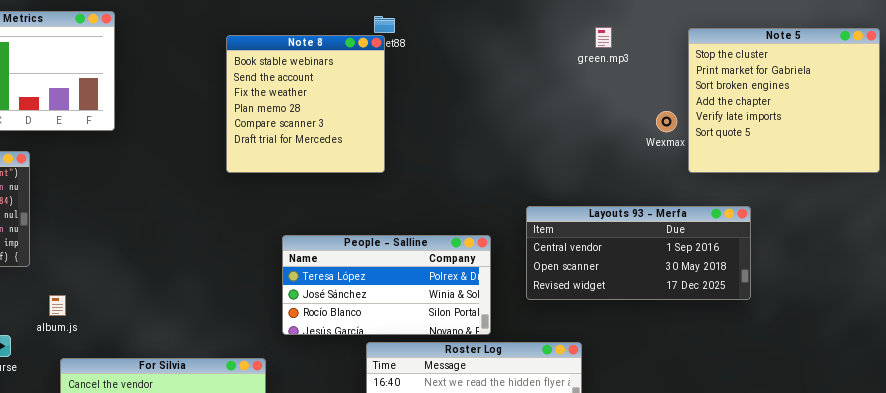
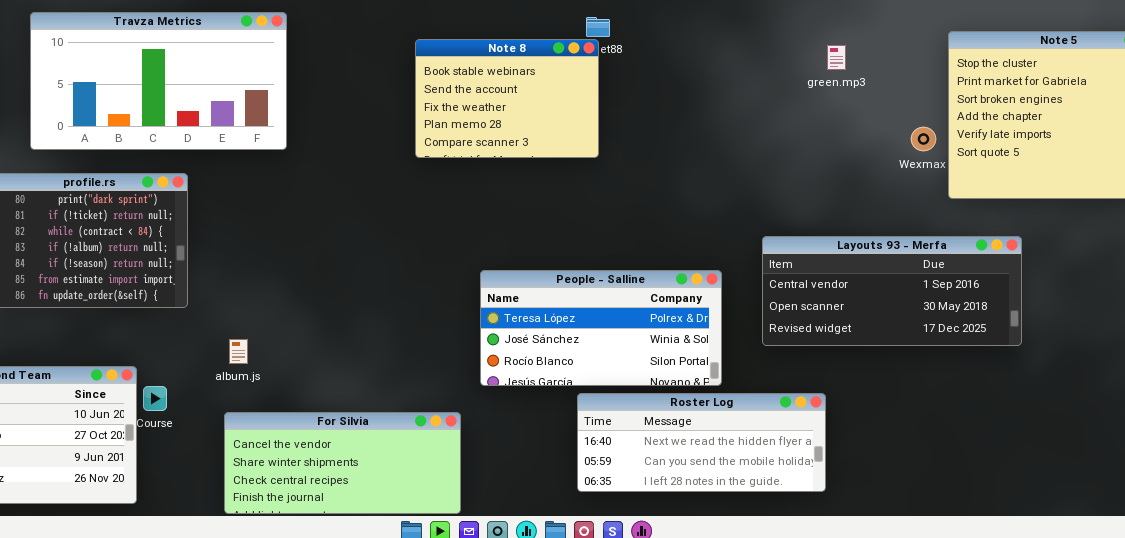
green.mp3: [595,27,612,48] -> [827,45,846,70], moved
Note 8: [226,35,385,173] -> [415,39,599,158], resized
album.js: [49,295,66,316] -> [229,339,248,364], moved

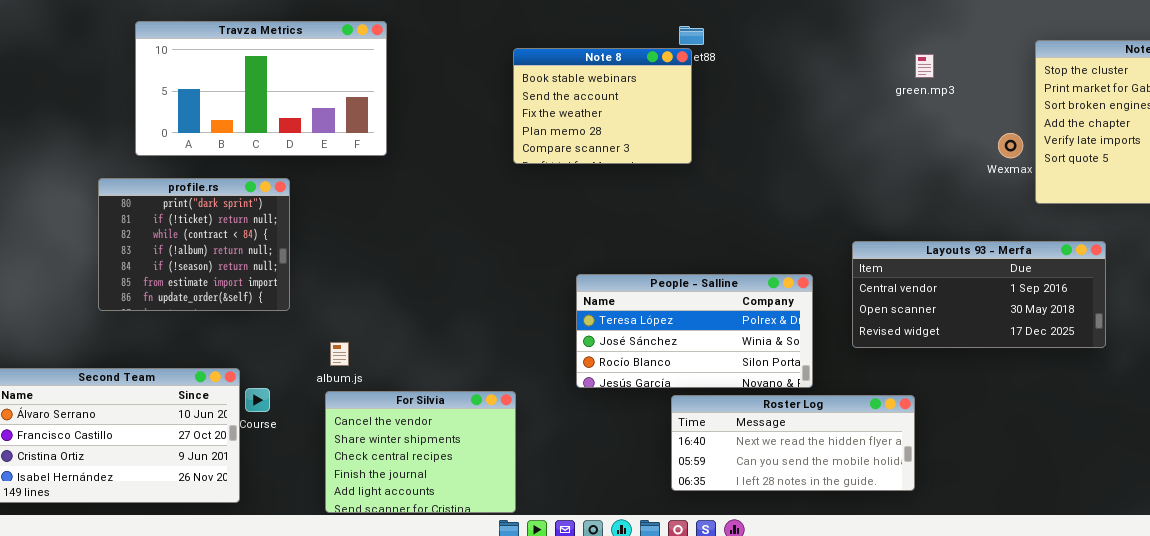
For Silvia: [224,412,461,514] -> [325,391,516,513], resized

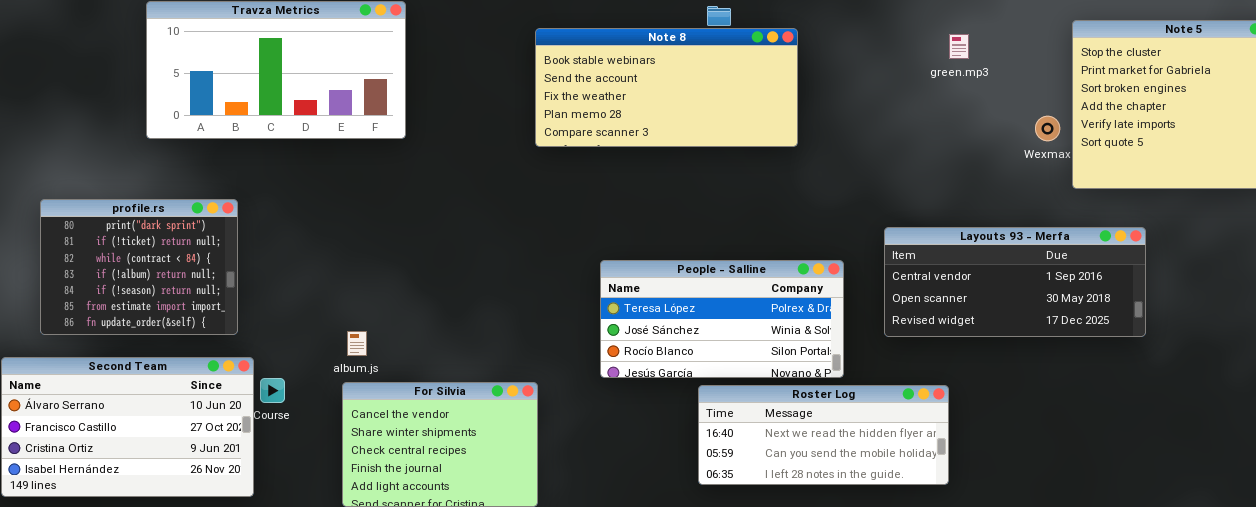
Note 8: [513,48,692,164] -> [535,28,798,147], resized
profile.rs: [98,178,290,311] -> [40,199,238,335], moved

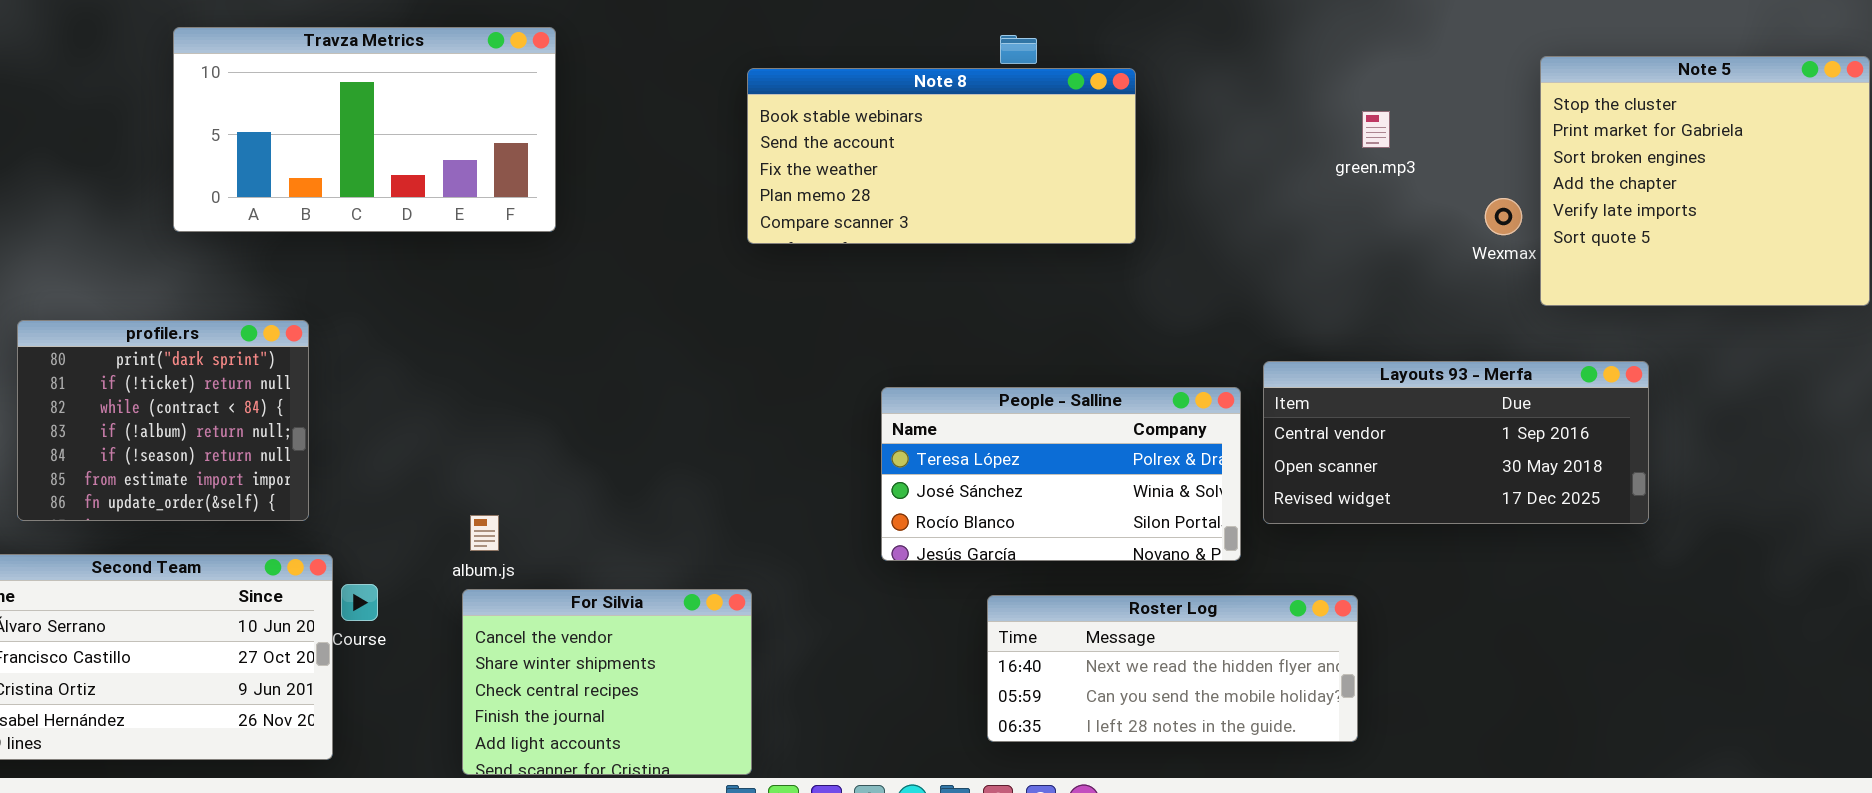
green.mp3: [949,34,969,59] -> [1362,111,1390,148], moved
People - Salline: [600,260,844,378] -> [881,387,1241,561], moved

